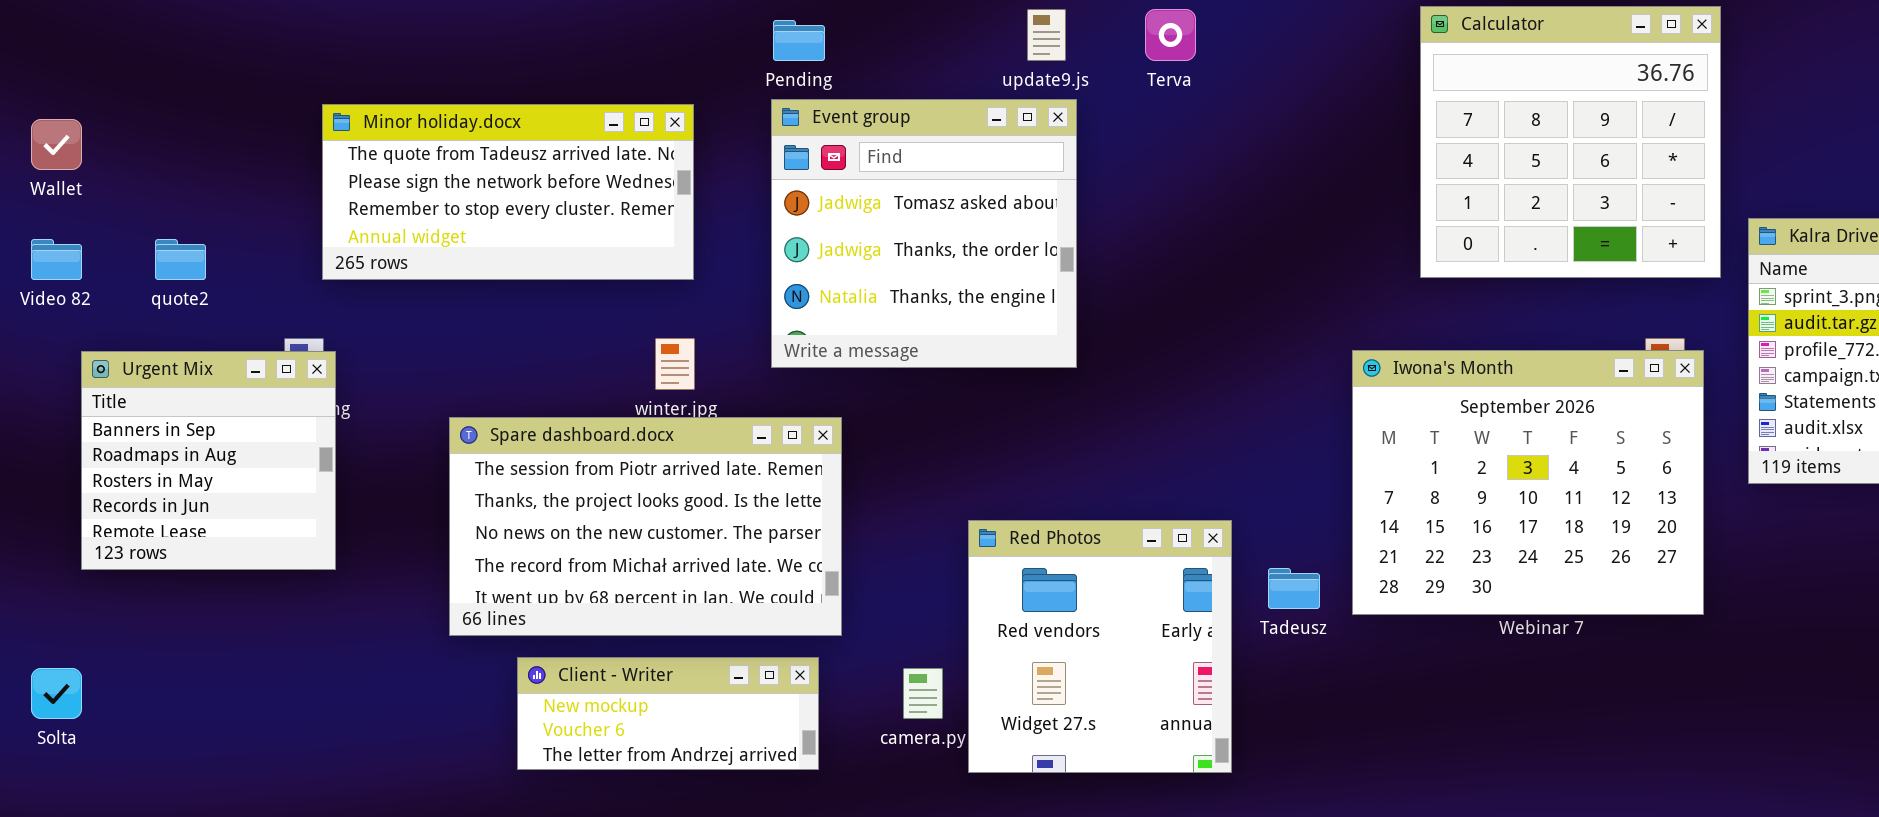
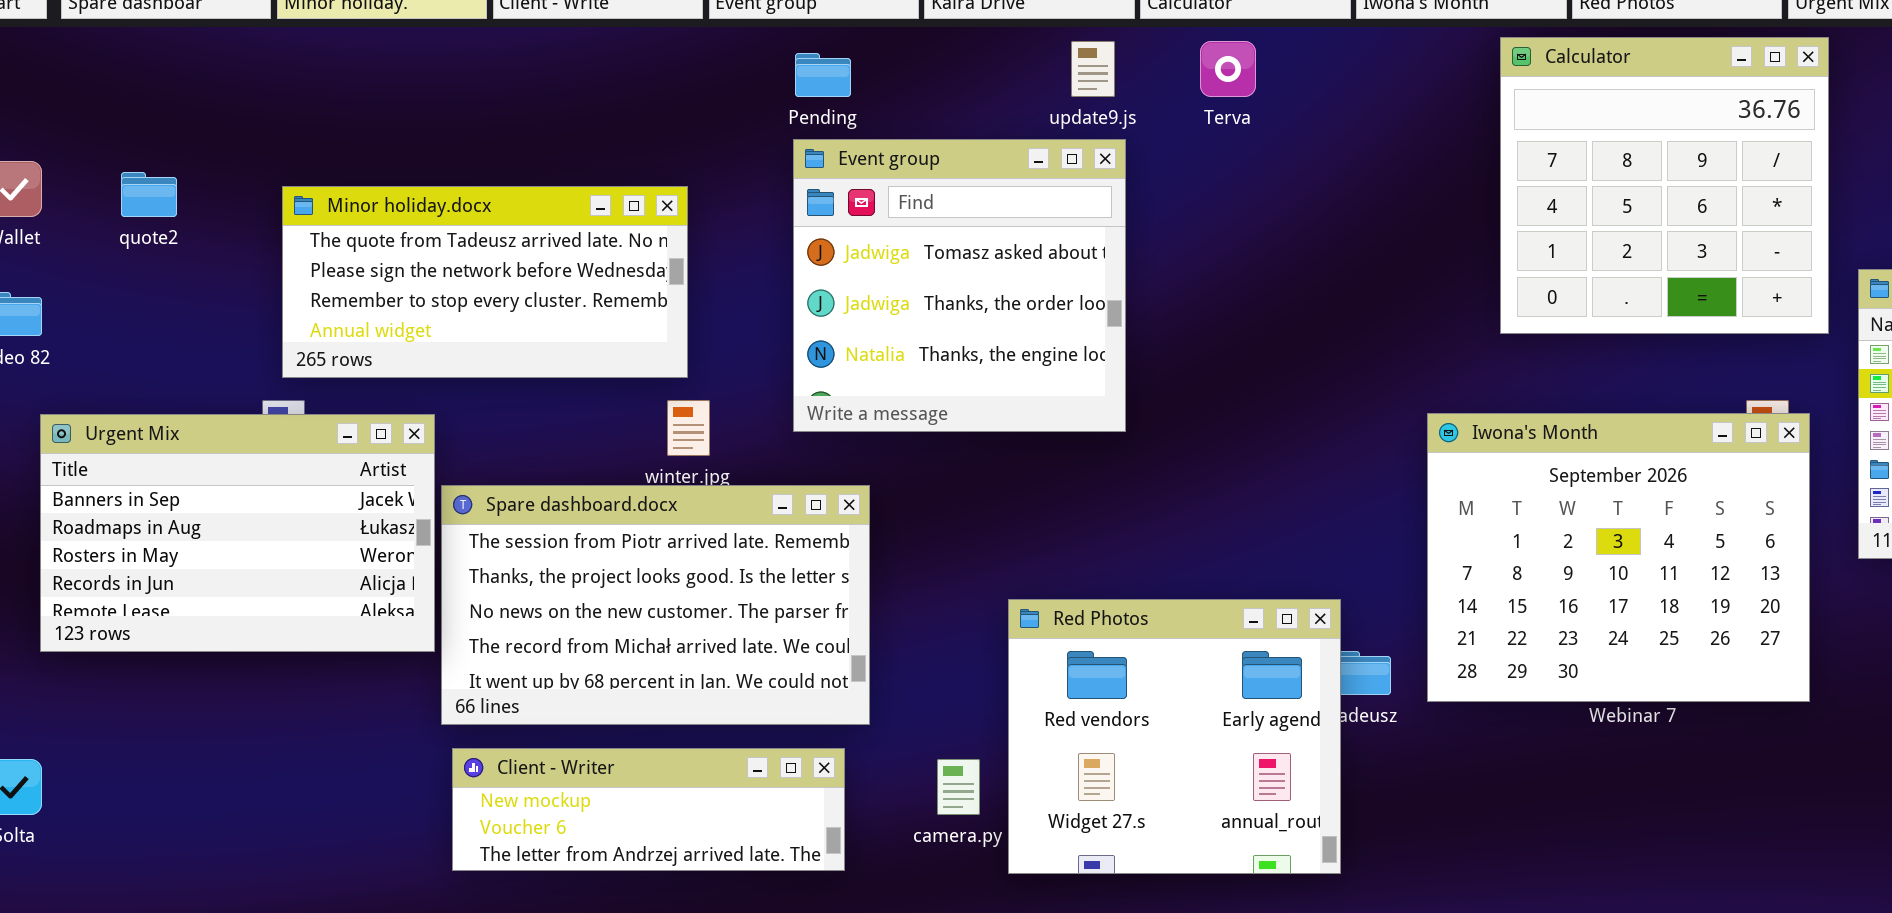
Minor holiday.docx: [322,104,694,280] -> [282,186,688,378], moved
quote2: [155,239,206,280] -> [121,172,177,217], moved
Urgent Mix: [81,351,336,570] -> [40,414,435,652], resized
Red Photos: [968,520,1232,773] -> [1008,599,1341,874], resized
Client - Writer: [517,657,819,770] -> [452,748,845,871], resized

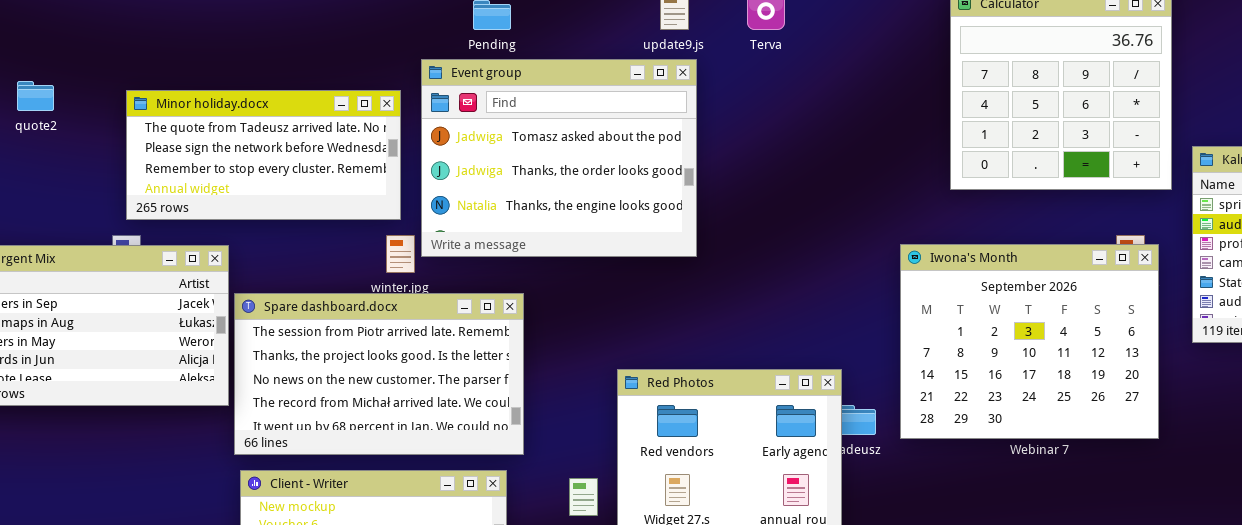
Event group: [793,139,1126,432] -> [421,59,697,257], resized

